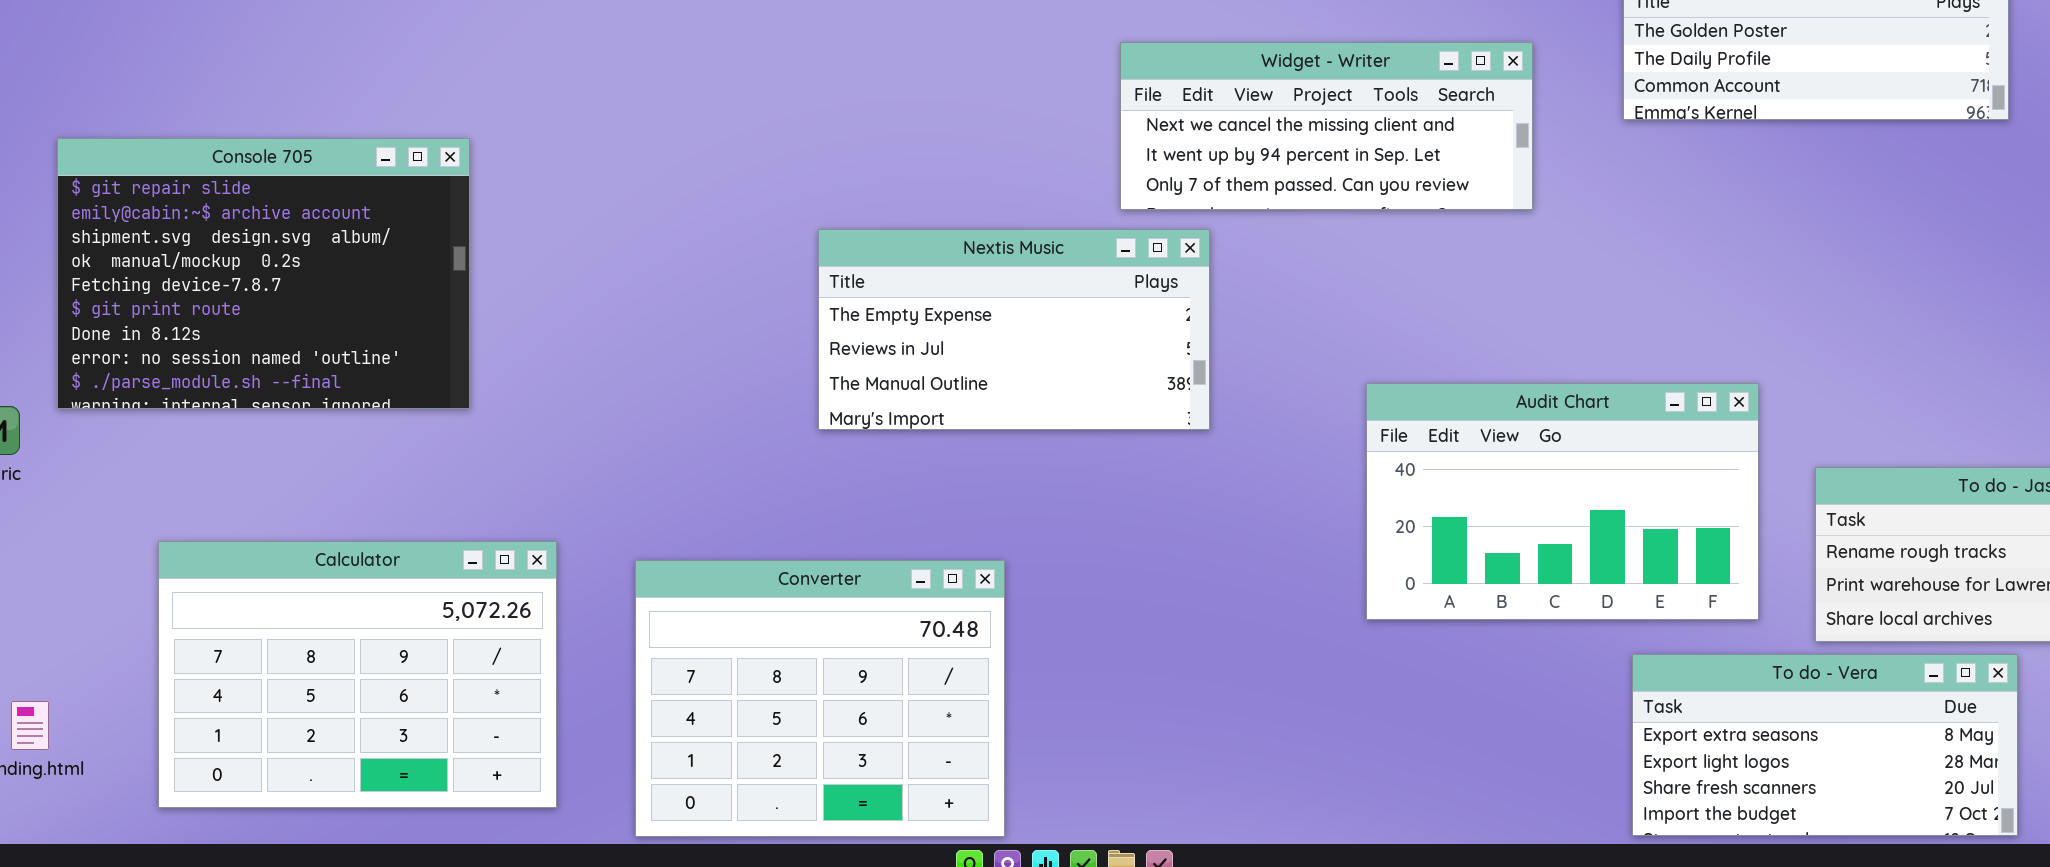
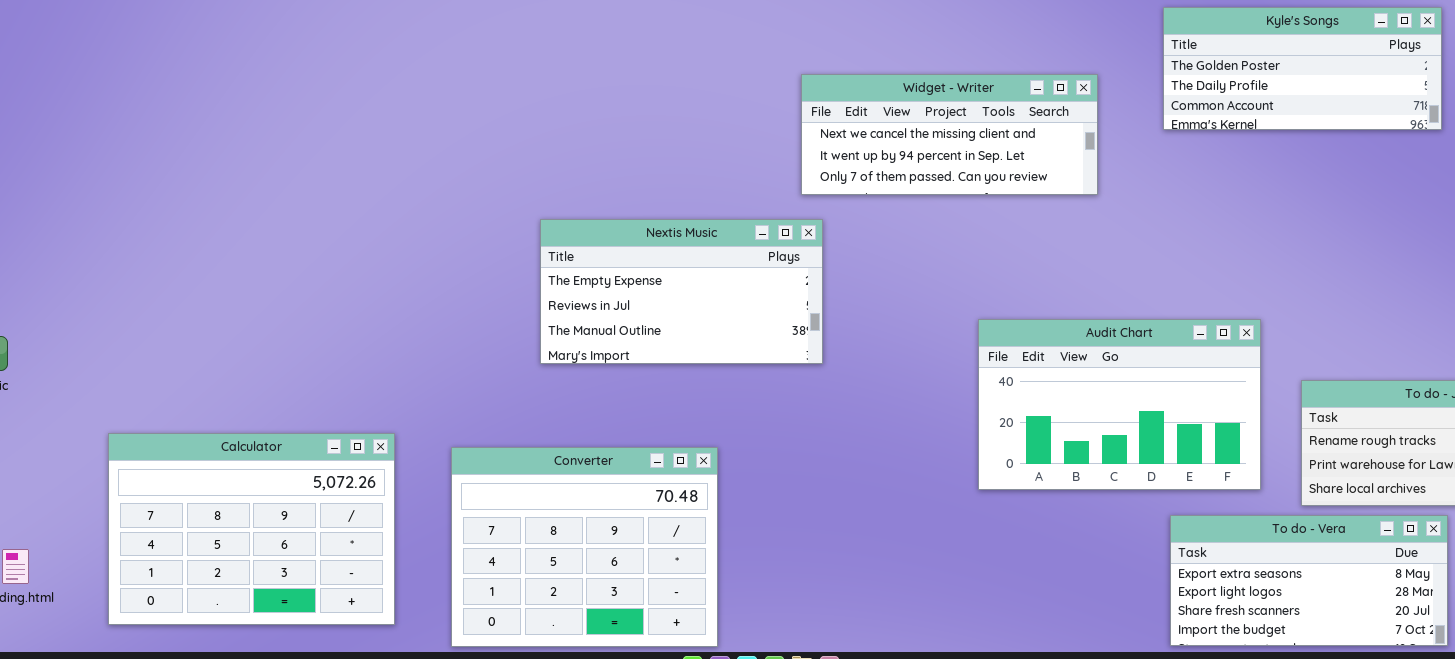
Console 705: [57,138,470,409] -> none, closed
Nextis Music: [818,229,1210,430] -> [540,219,823,364], moved

